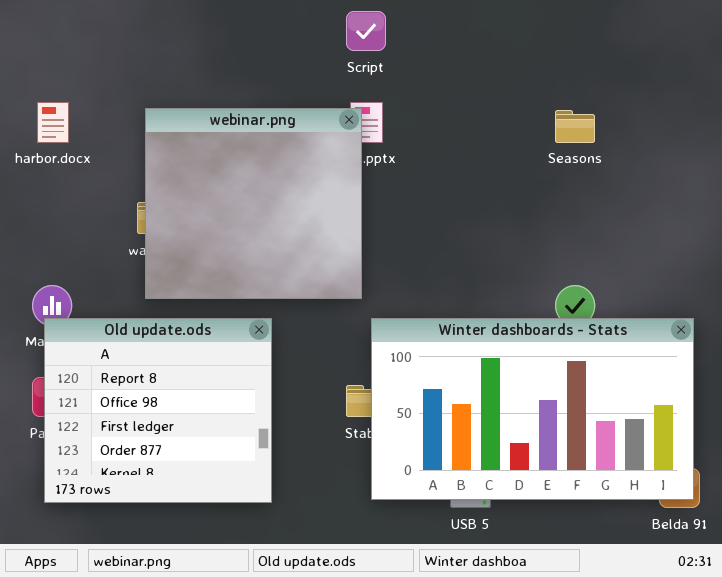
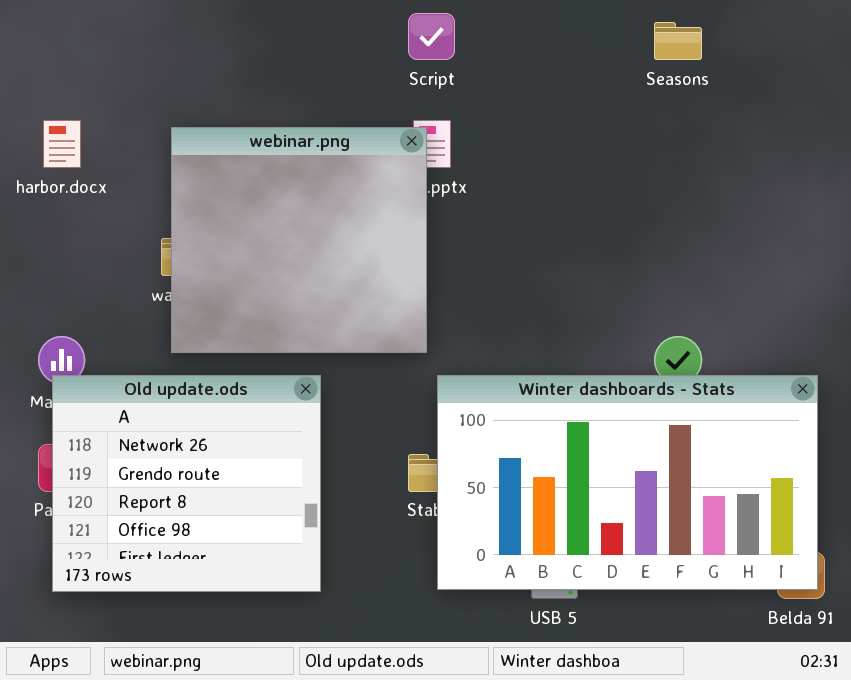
Seasons: [555,110,595,143] -> [654,22,702,60], moved
Old update.ods: [44,318,272,503] -> [52,375,321,592], scrolled up 2 rows

